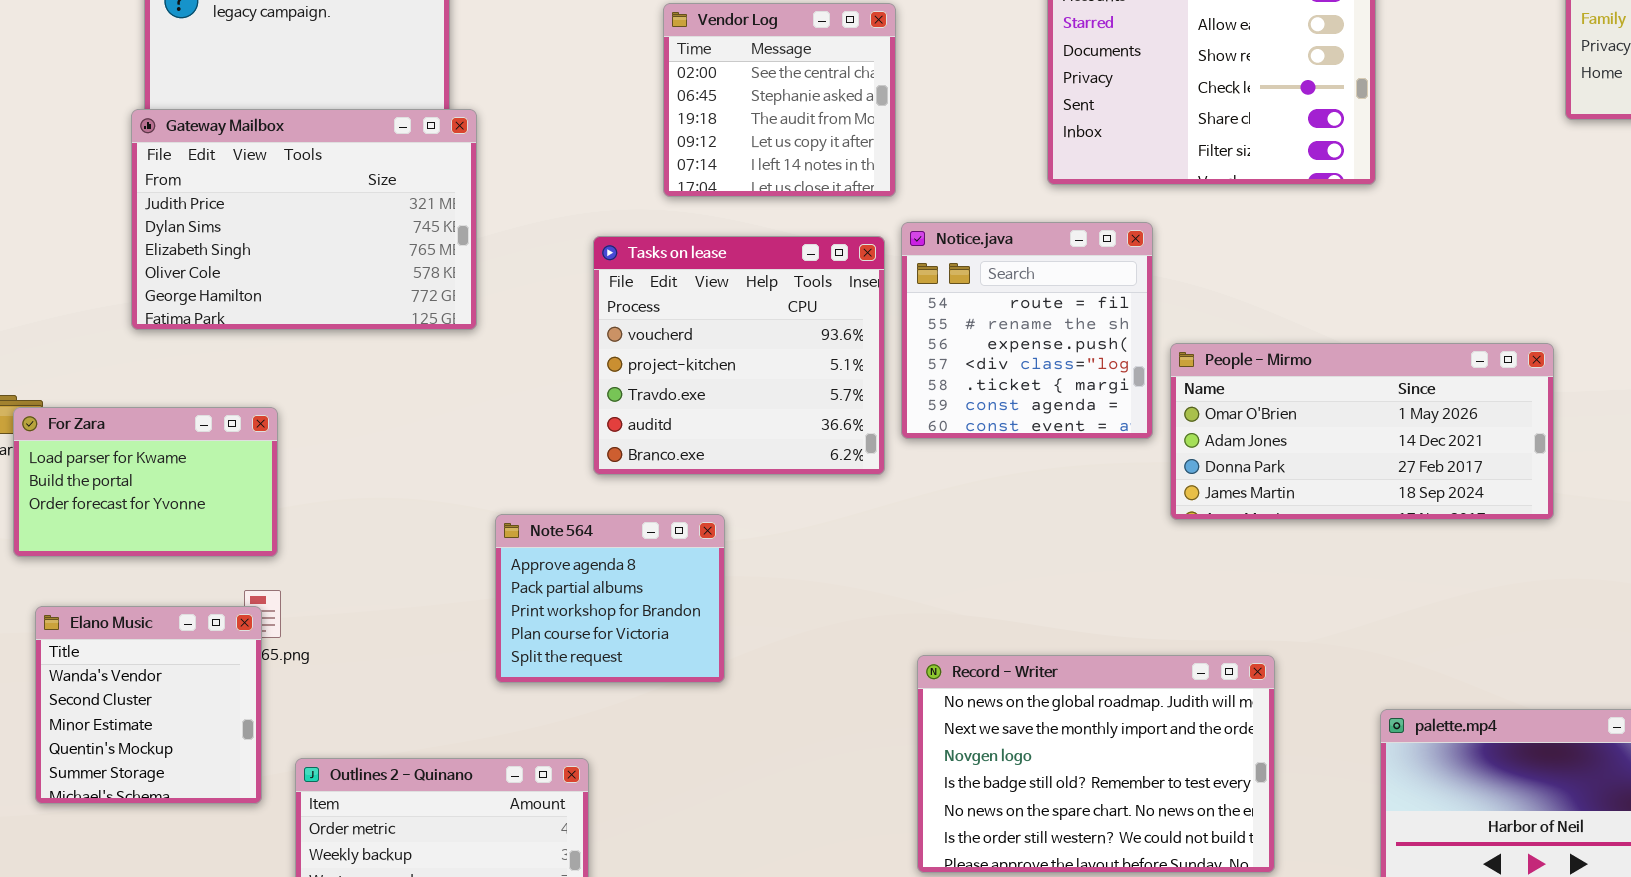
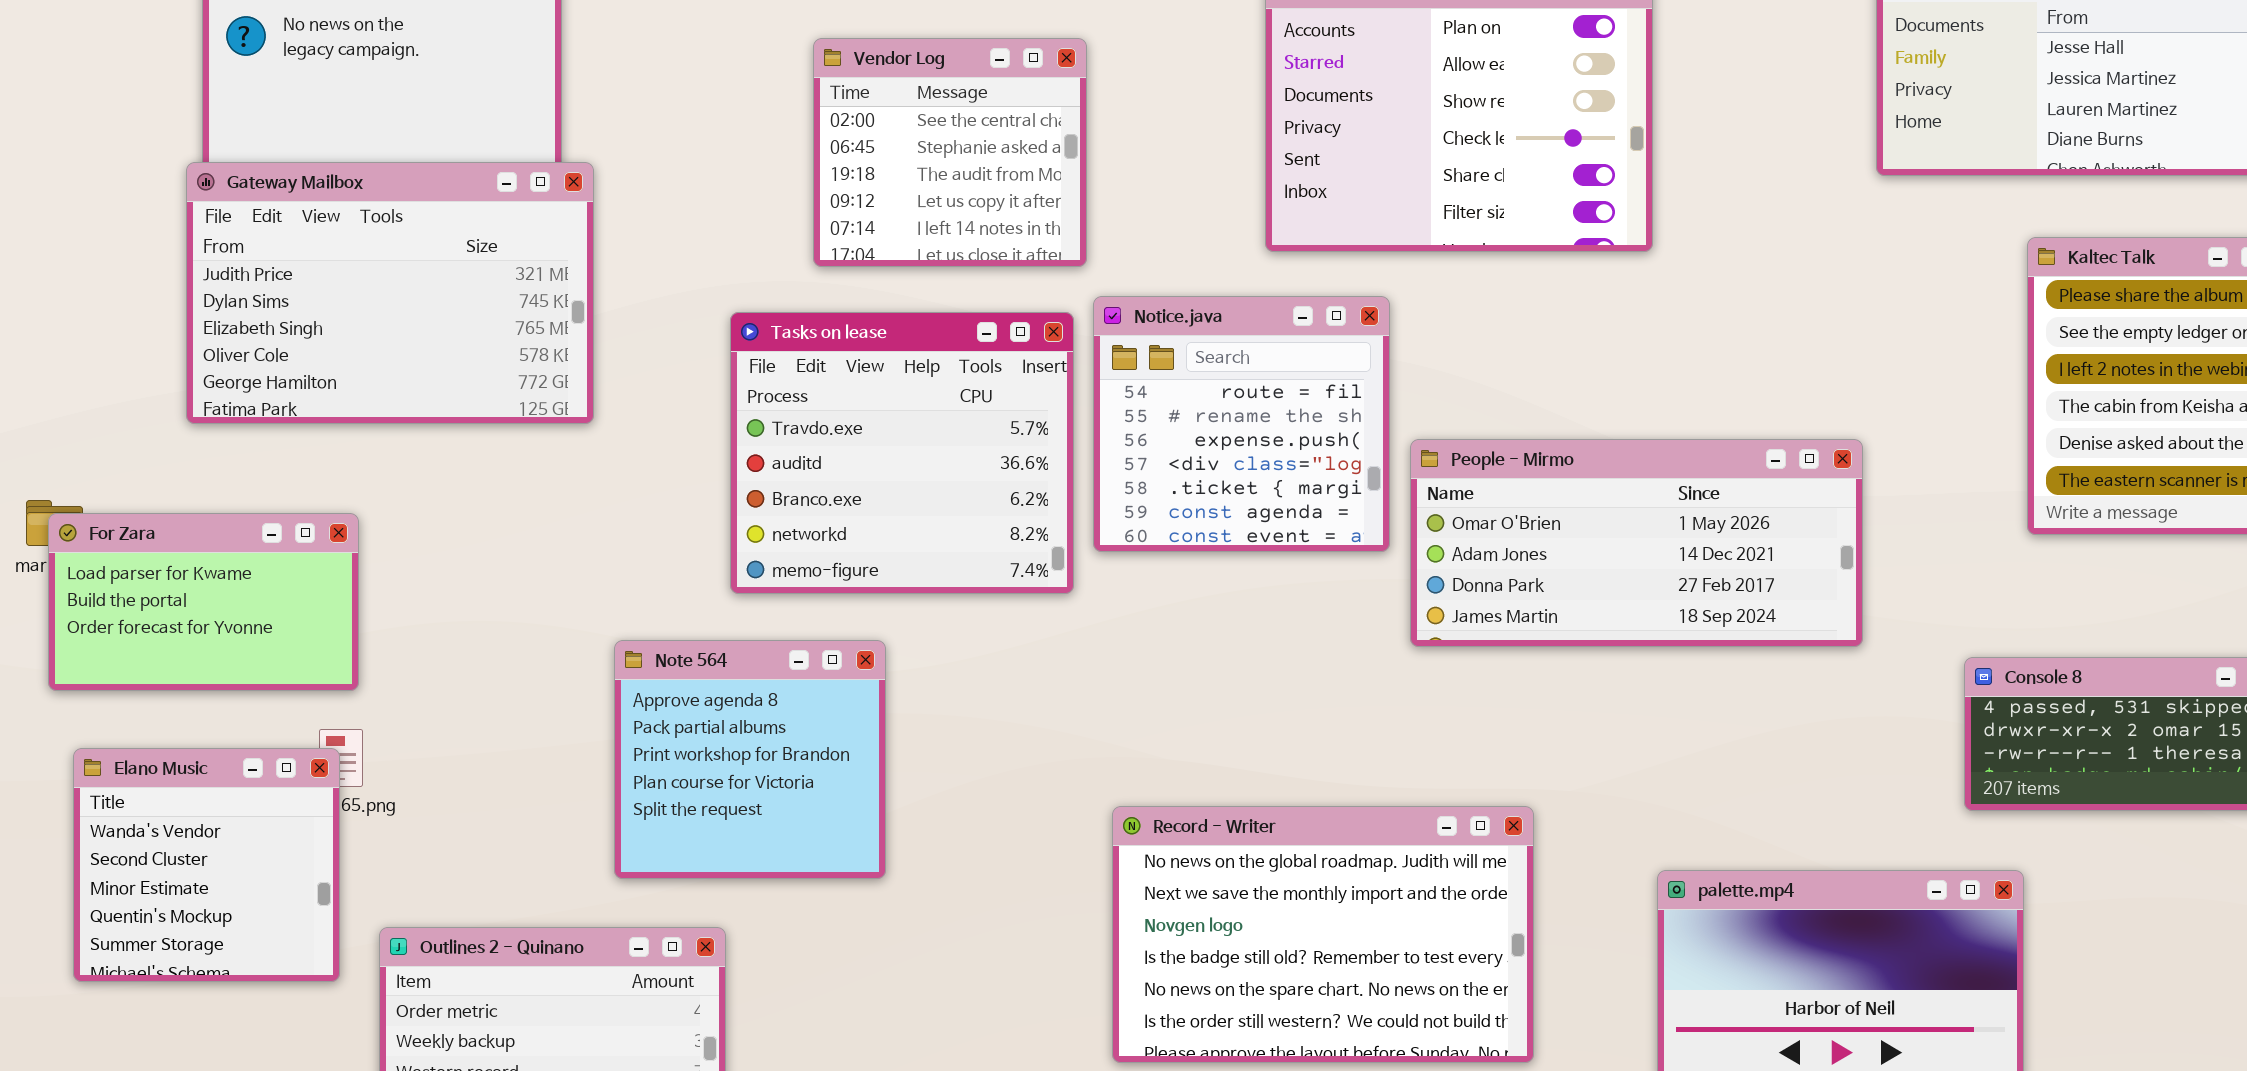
Tasks on lease: [593,236,885,475] -> [730,312,1074,594], scrolled down 2 rows
Note 564: [495,514,725,683] -> [614,640,886,879], resized

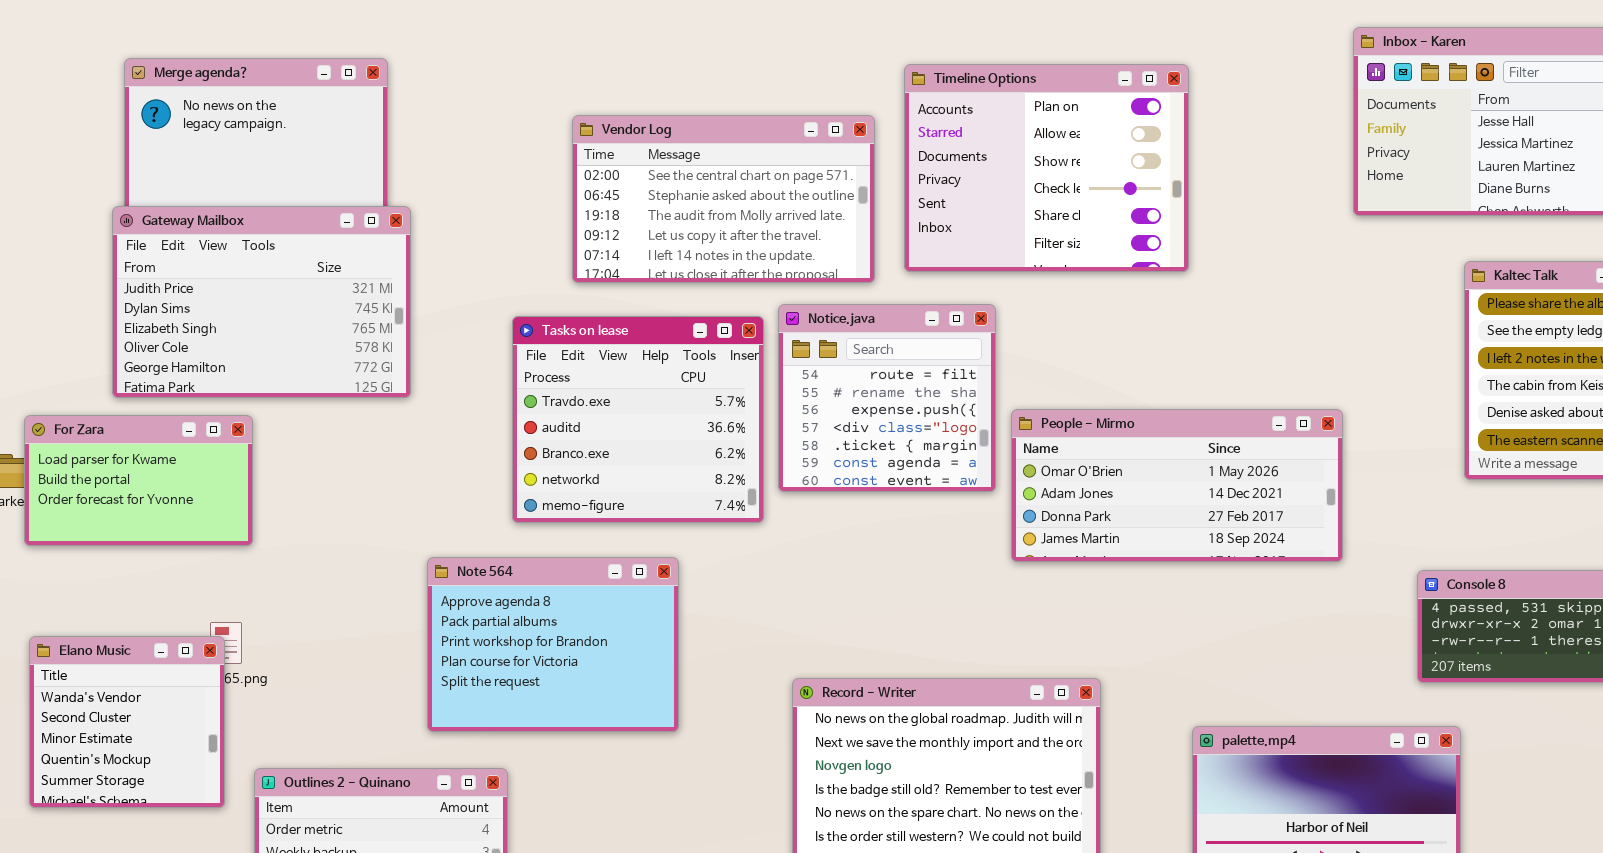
Vendor Log: [813,38,1087,267] -> [572,115,875,283], resized
For Zara: [48,513,359,691] -> [24,415,253,546], moved
Note 564: [614,640,886,879] -> [427,557,679,732], resized

